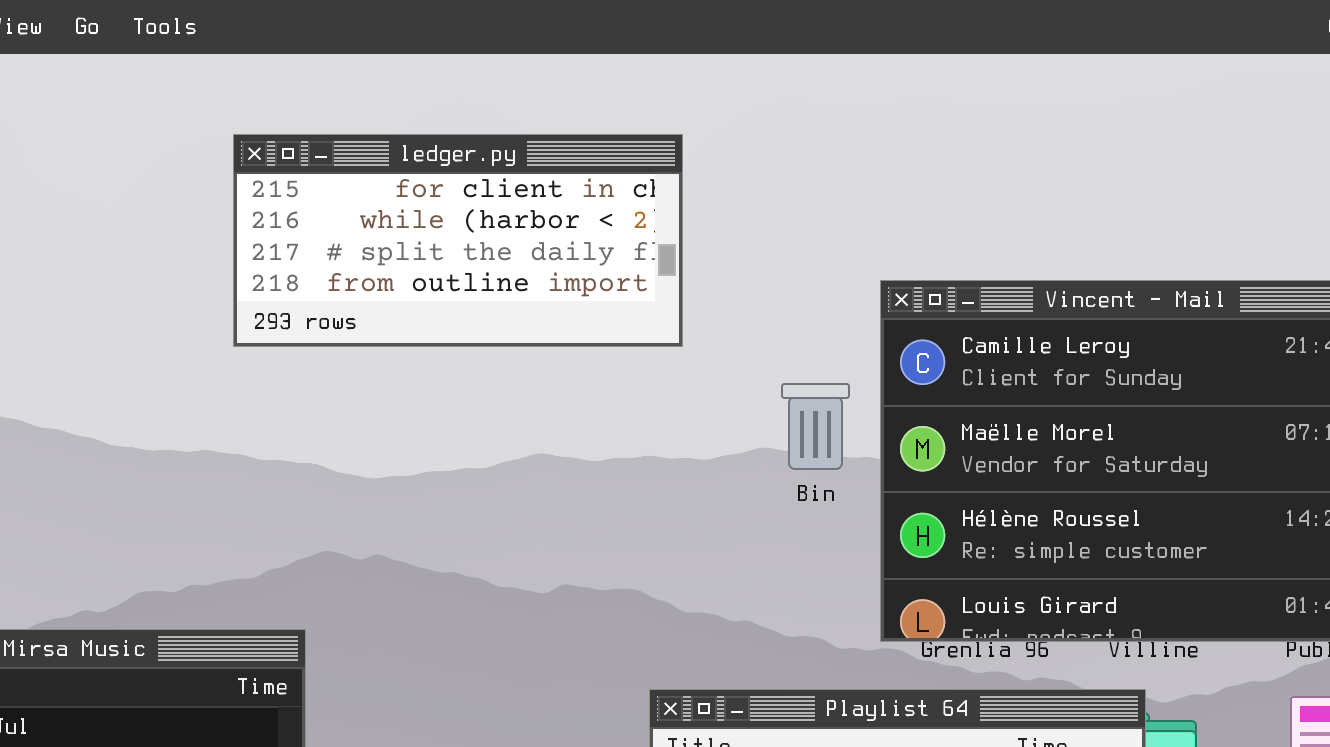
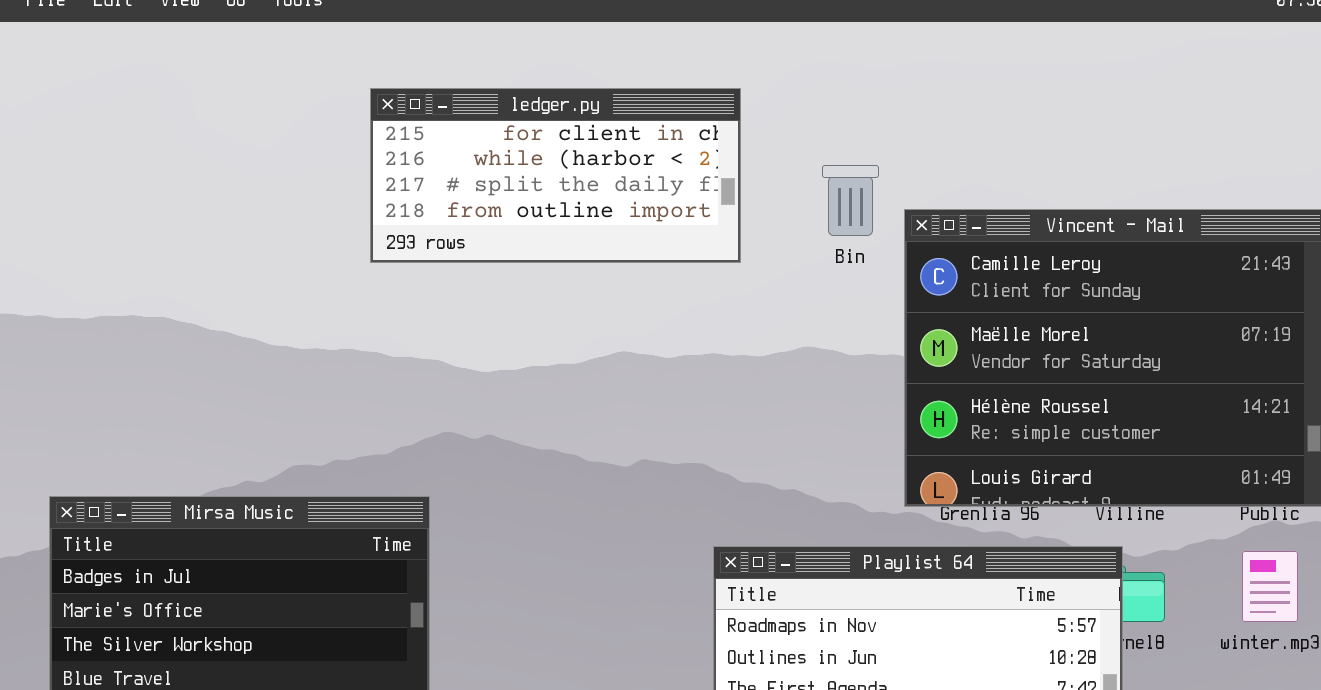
Bin: [781,383,850,470] -> [822,165,879,236], moved

